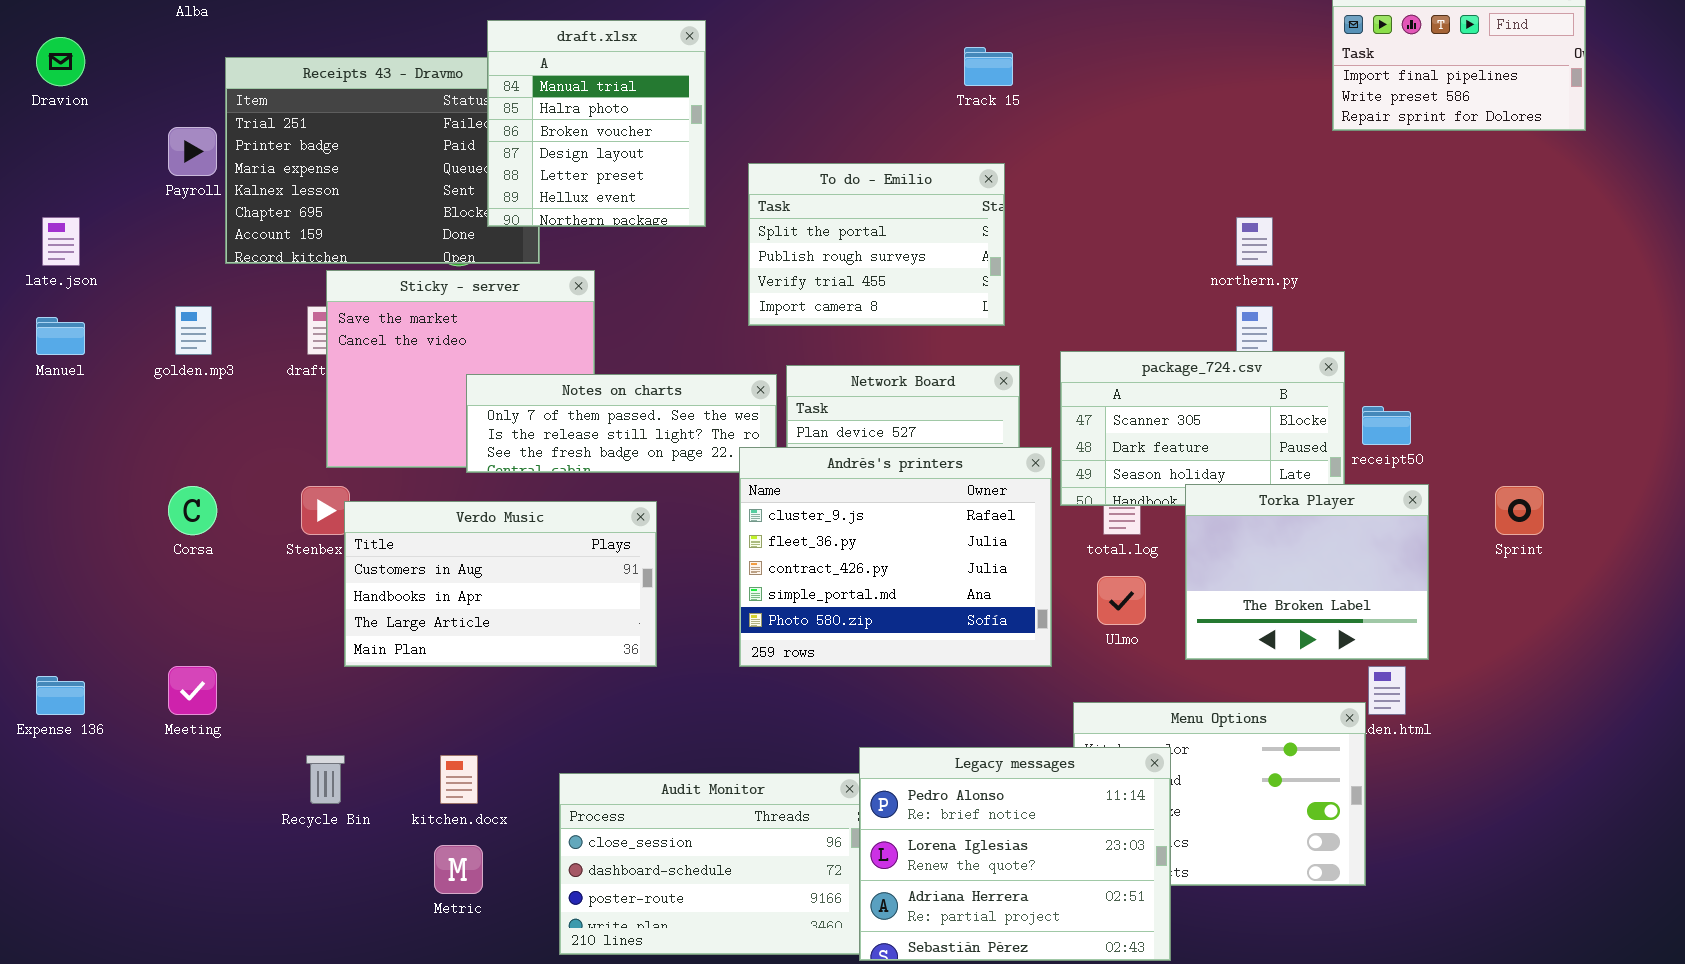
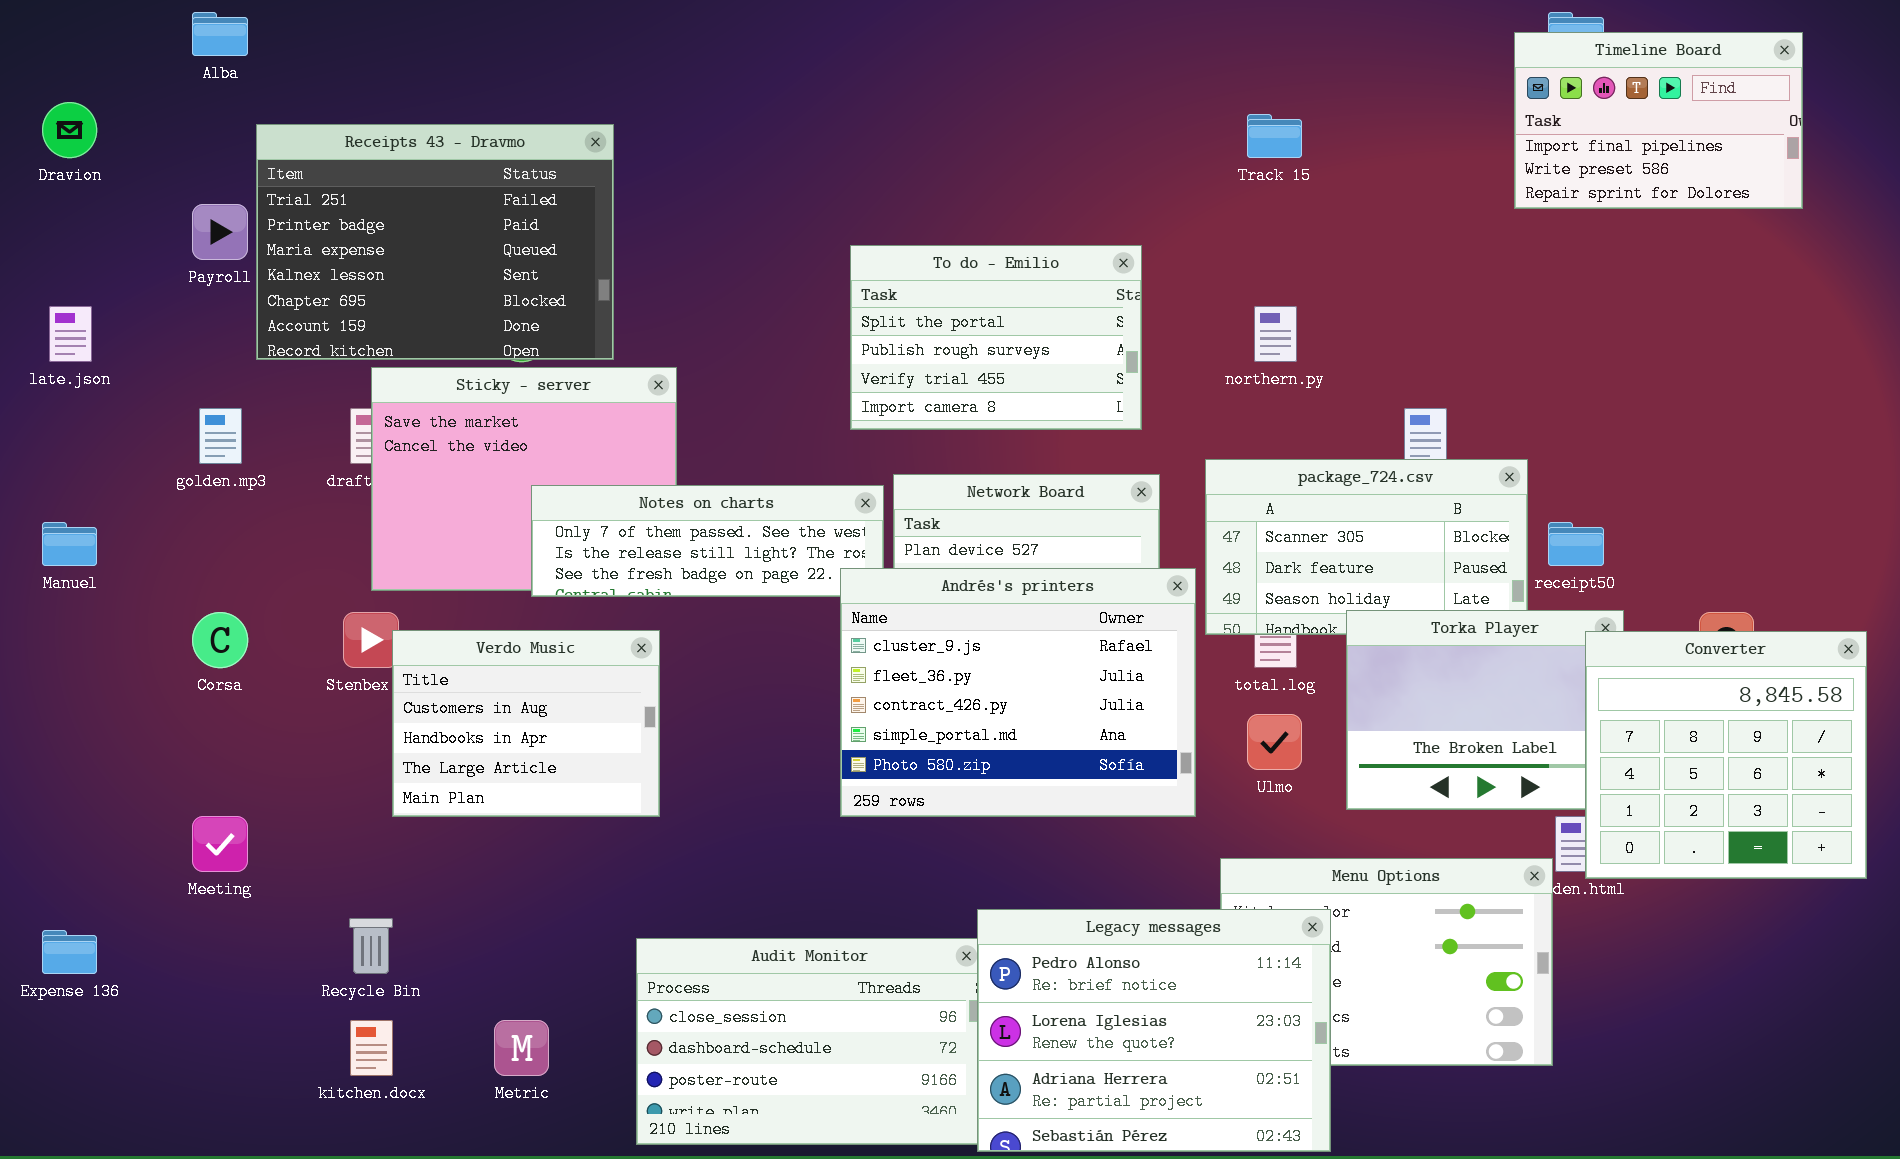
draft.xlsx: [487,20,706,227] -> none, closed
Track 15: [964,47,1013,86] -> [1247,114,1302,158], moved
northern.py: [1236,217,1273,266] -> [1254,306,1297,362], moved
Manuel: [36,317,85,355] -> [42,522,97,566], moved
Verdo Music: [344,501,657,667] -> [392,630,660,817], resized
Converter: none -> [1585,631,1867,879], opened
Expense 136: [36,676,85,715] -> [42,930,97,974], moved
kitchen.docx: [440,755,478,804] -> [350,1020,393,1076], moved

